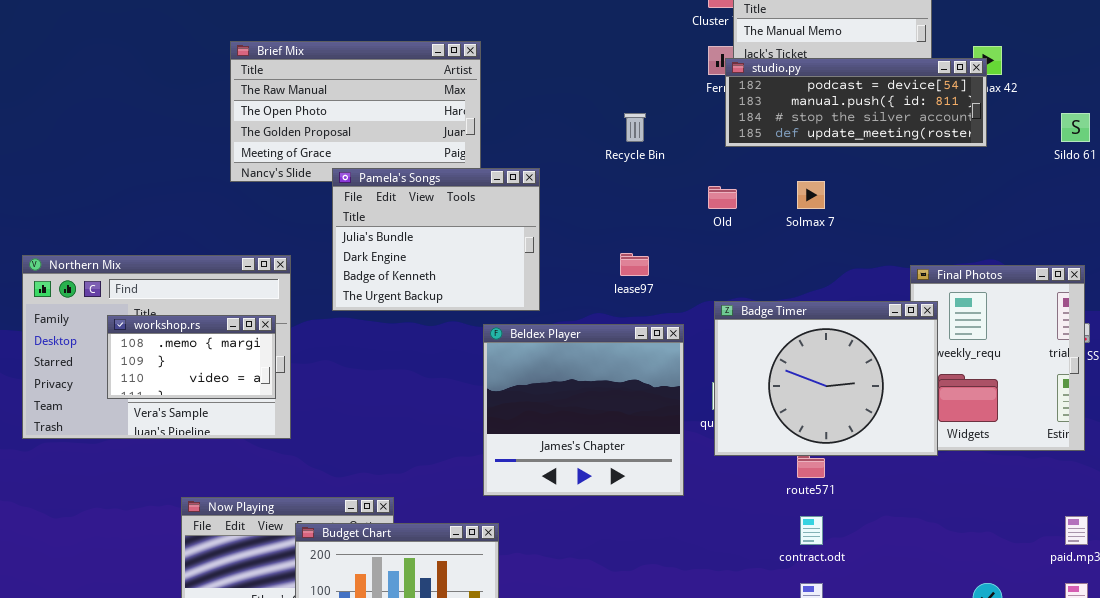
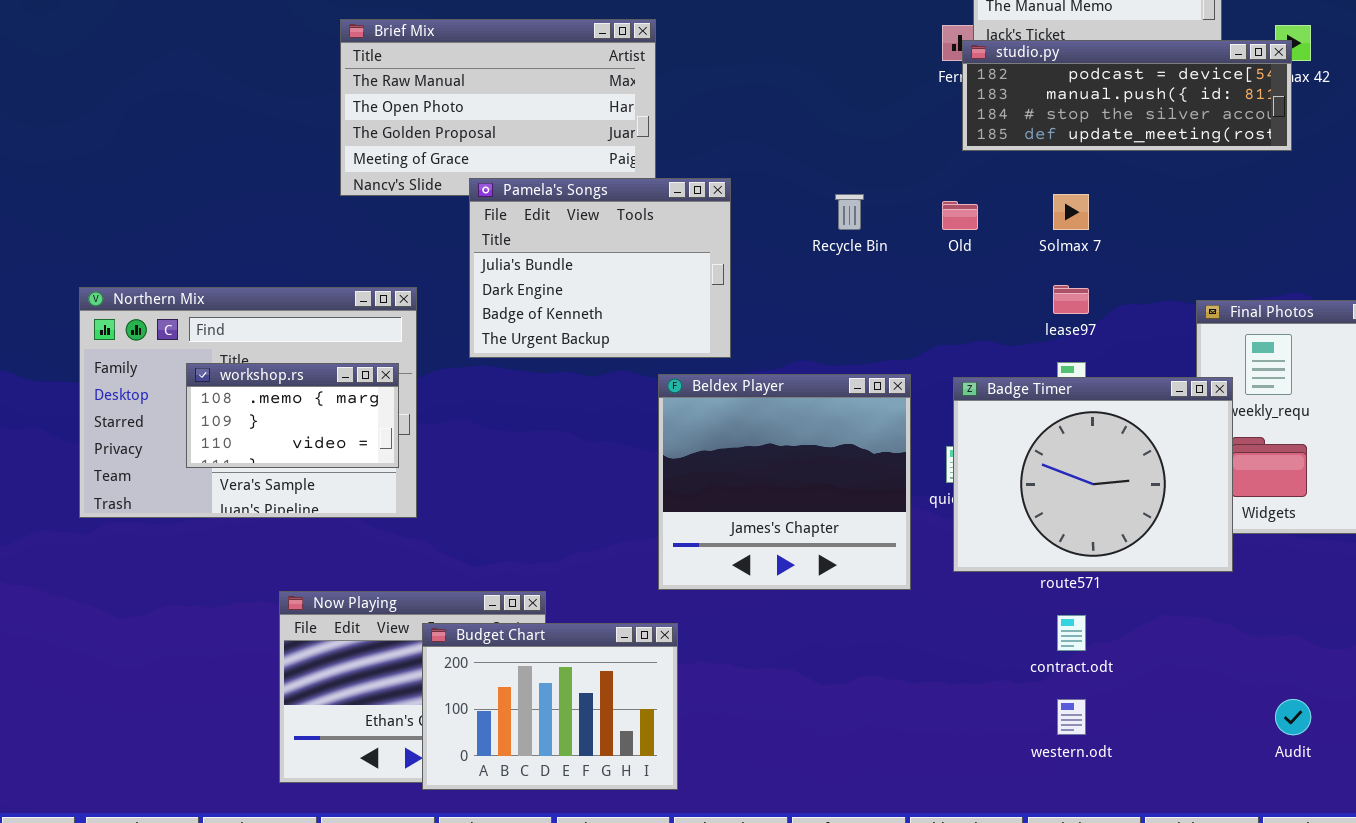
Recycle Bin: [624,113,646,142] -> [835,194,864,230], moved
lease97: [620,253,649,276] -> [1053,285,1089,314], moved
Badge Timer: [714,301,938,456] -> [953,377,1233,572], moved

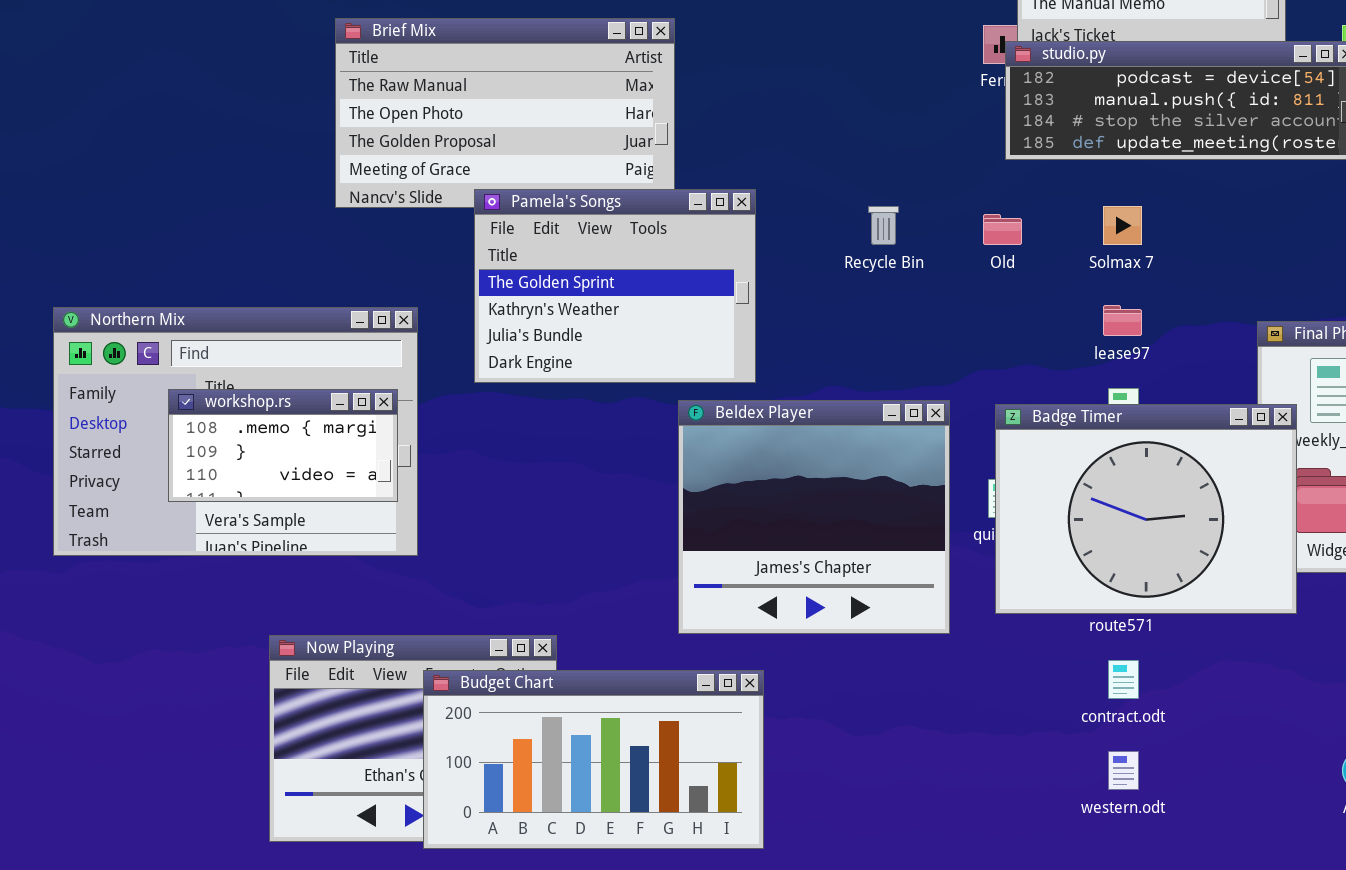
Pamela's Songs: [469,178,731,358] -> [474,189,756,383], scrolled up 2 rows
Budget Chart: [422,623,678,790] -> [423,670,764,849], resized

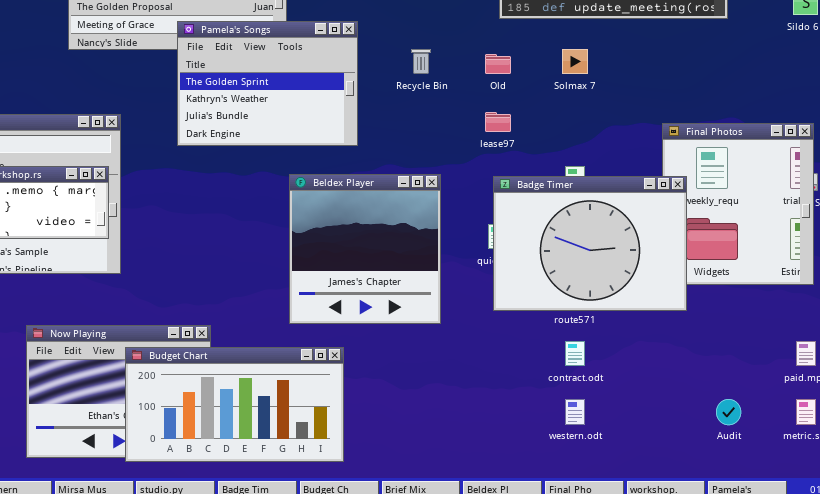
Pamela's Songs: [474,189,756,383] -> [177,21,358,146], moved
lease97: [1103,305,1142,336] -> [485,112,511,132], moved
Beldex Player: [678,400,950,634] -> [289,174,441,324], resized

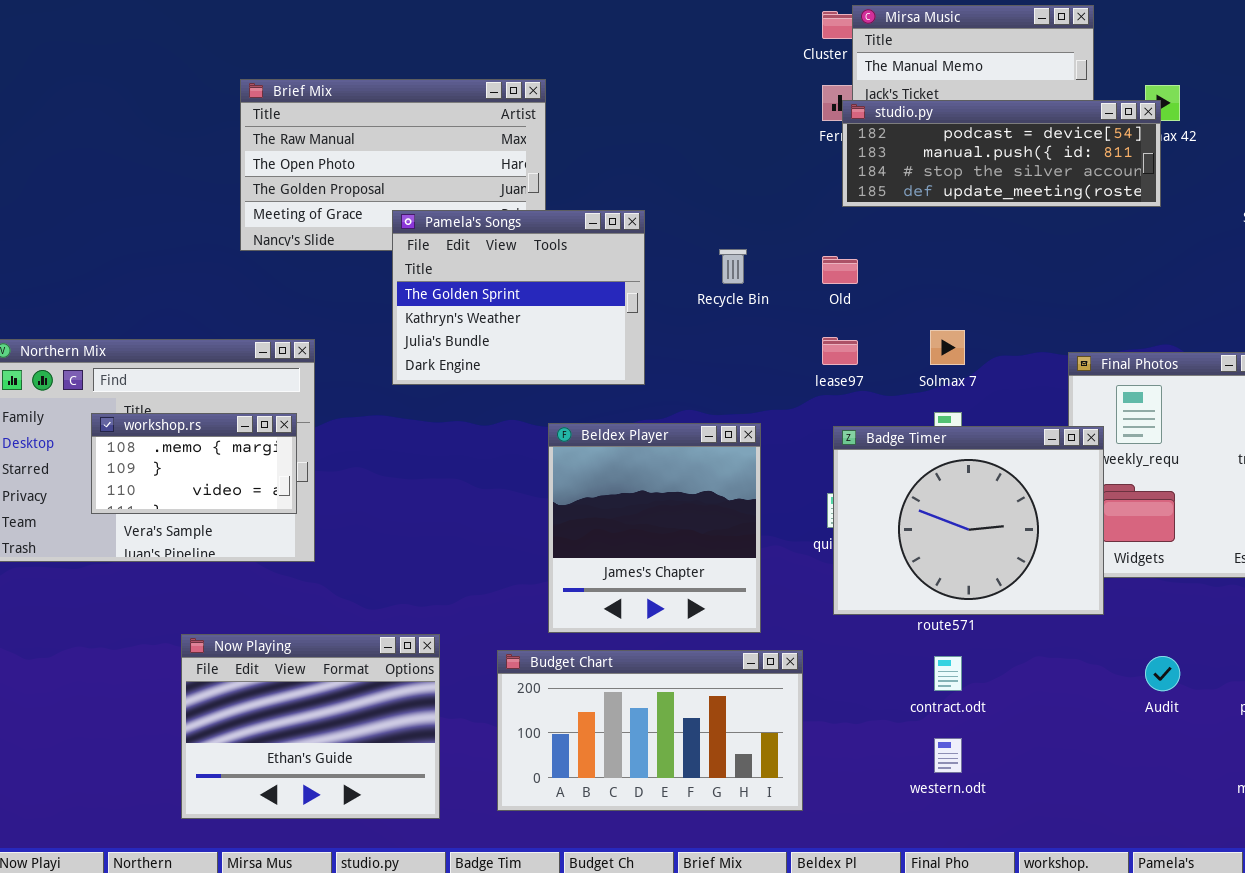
Solmax 7: [562,49,588,74] -> [930,330,965,365], moved
Budget Chart: [125,347,344,462] -> [497,650,803,811], moved
Audit: [716,399,741,425] -> [1145,656,1180,691], moved

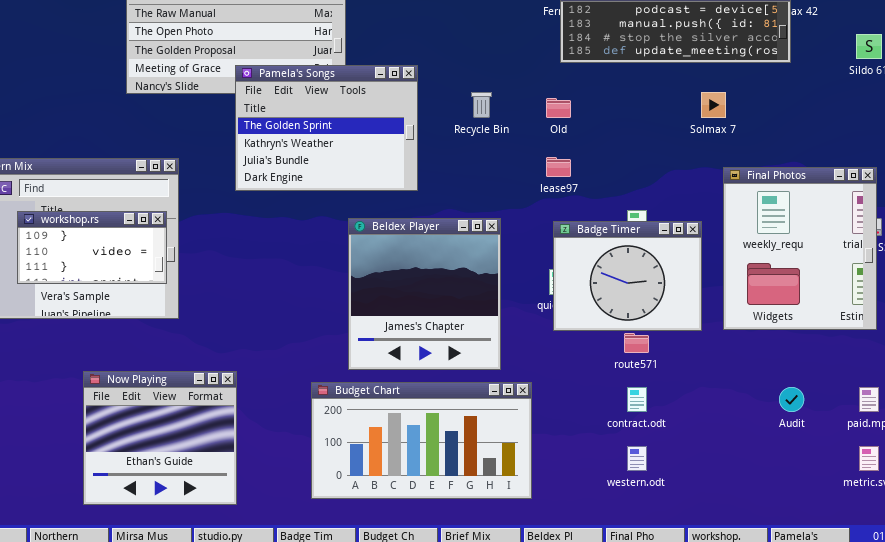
Solmax 7: [930,330,965,365] -> [701,92,726,118], moved
workshop.rs: [91,413,297,514] -> [17,211,167,284], scrolled down 1 row
Badge Timer: [833,426,1104,615] -> [553,221,702,331], resized
Now Playing: [181,634,440,819] -> [83,371,237,505], resized

